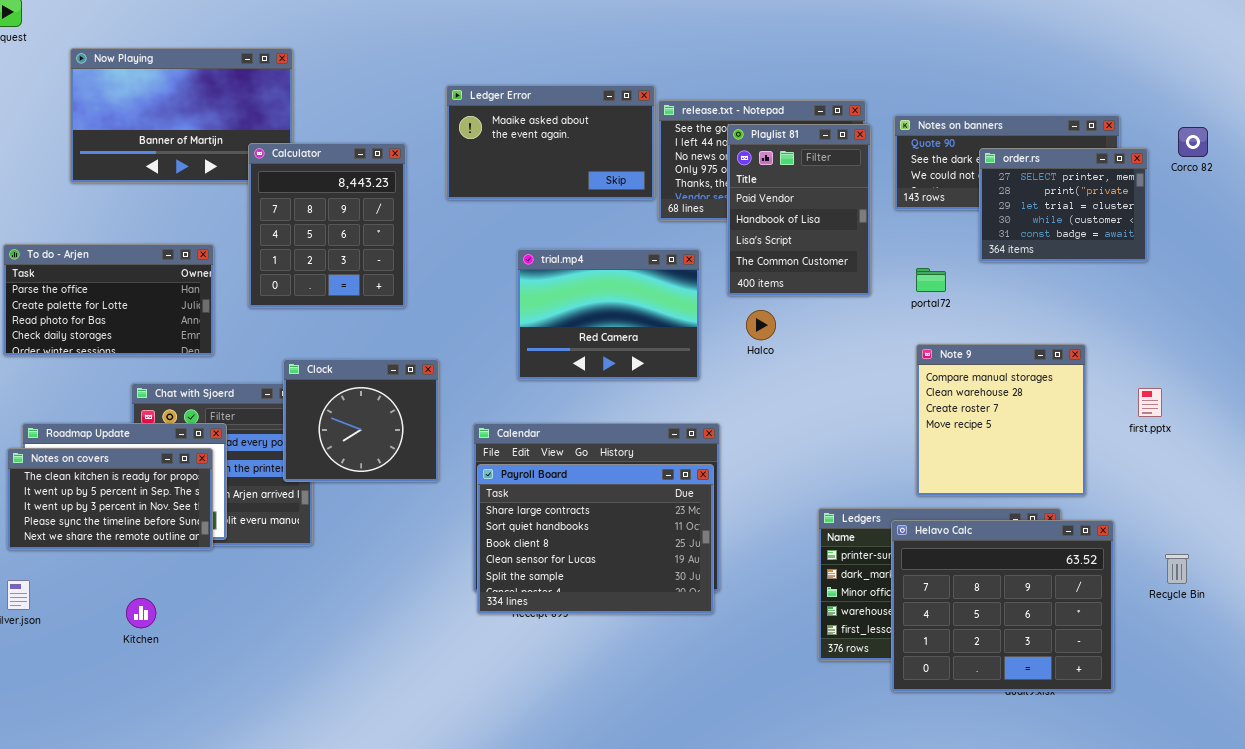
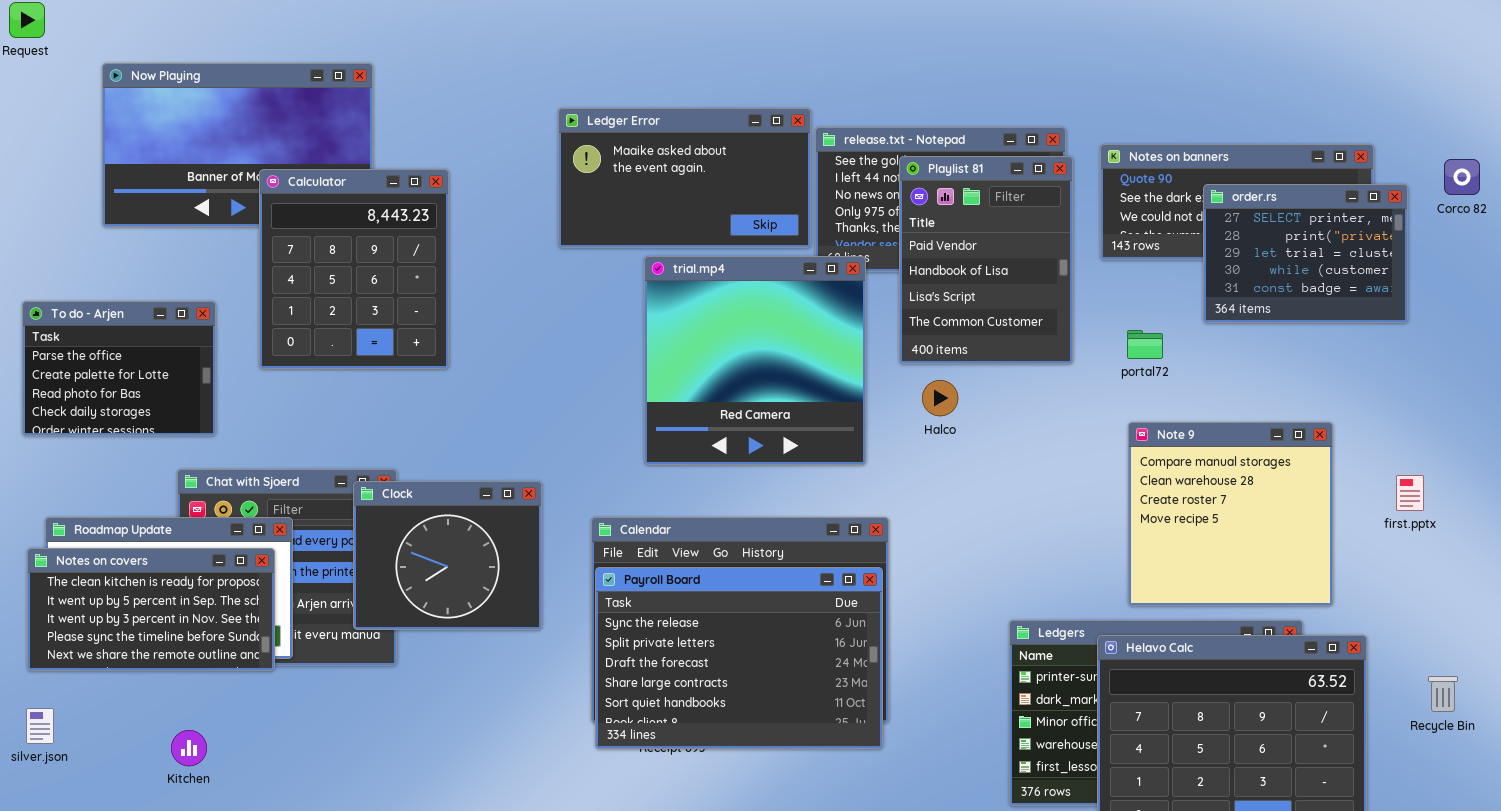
Calculator: [248,143,406,308] -> [259,169,449,369], moved
To do - Arjen: [3,244,214,356] -> [22,301,216,436], resized
trial.mp4: [517,249,700,380] -> [644,256,866,465], resized
Clock: [283,359,439,482] -> [353,481,542,630], moved
Payroll Board: [477,464,714,614] -> [595,567,883,749], scrolled up 3 rows

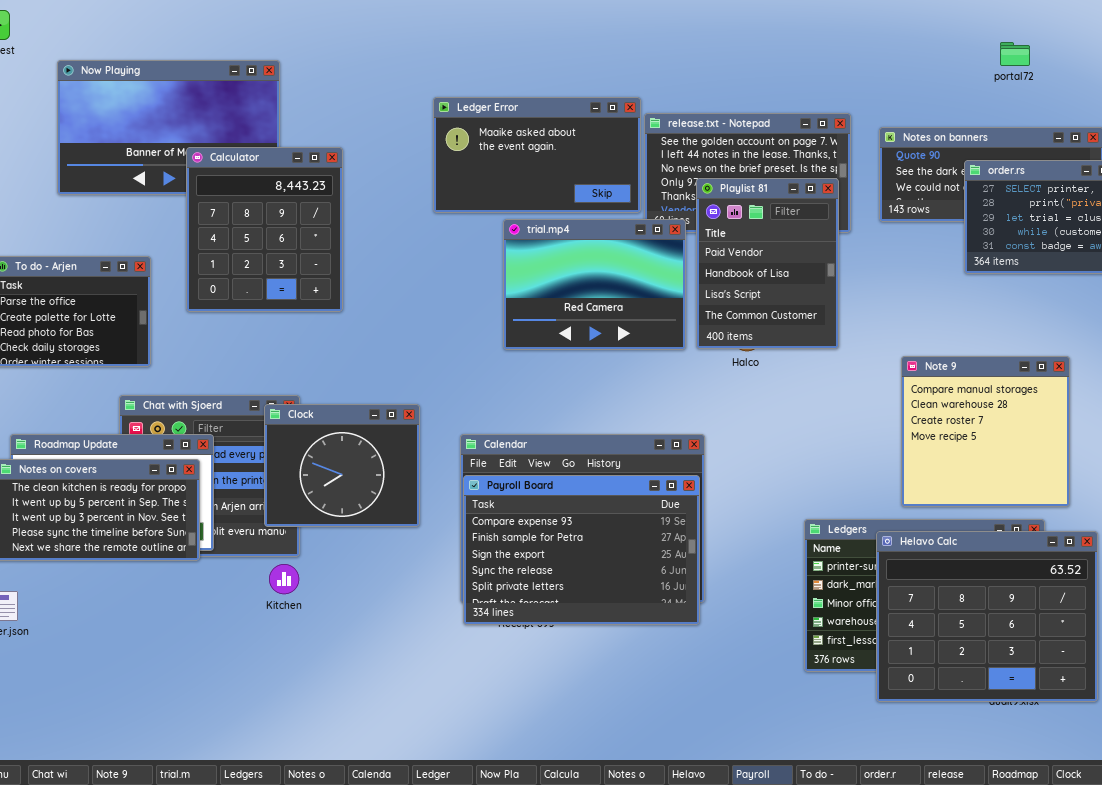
Playlist 81: [899,156,1073,364] -> [696,178,839,349], moved
trial.mp4: [644,256,866,465] -> [503,219,686,350], resized
portal72: [1127,330,1163,359] -> [1000,42,1030,66], moved
Payroll Board: [595,567,883,749] -> [463,475,700,625], scrolled up 3 rows
Kitchen: [171,730,207,766] -> [269,564,299,594], moved

